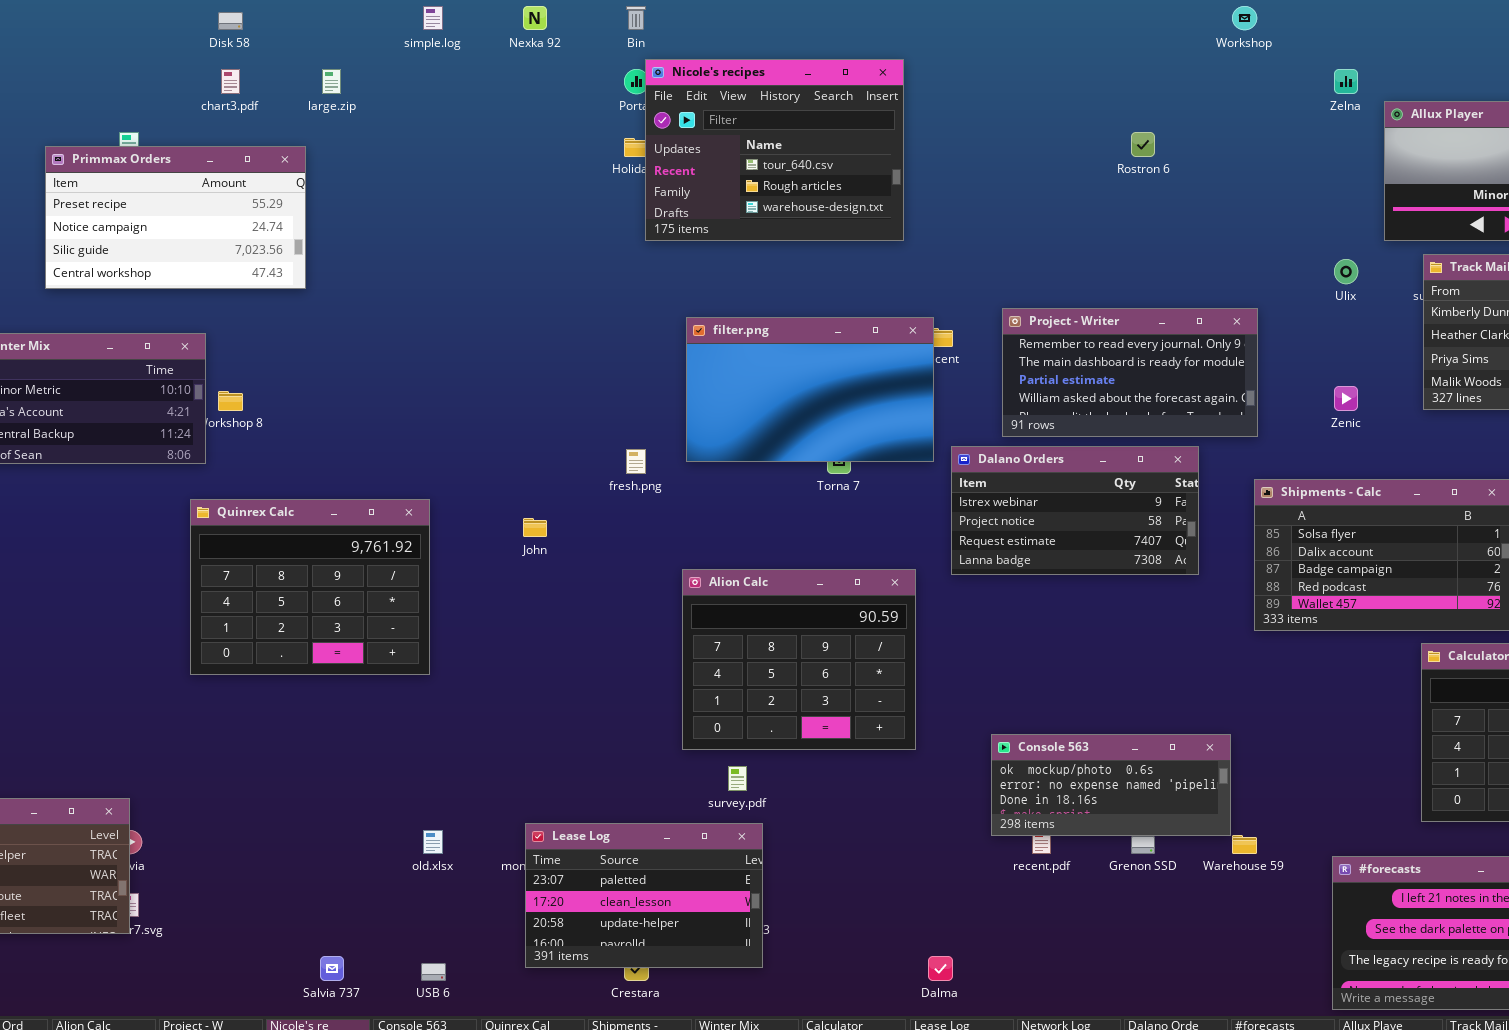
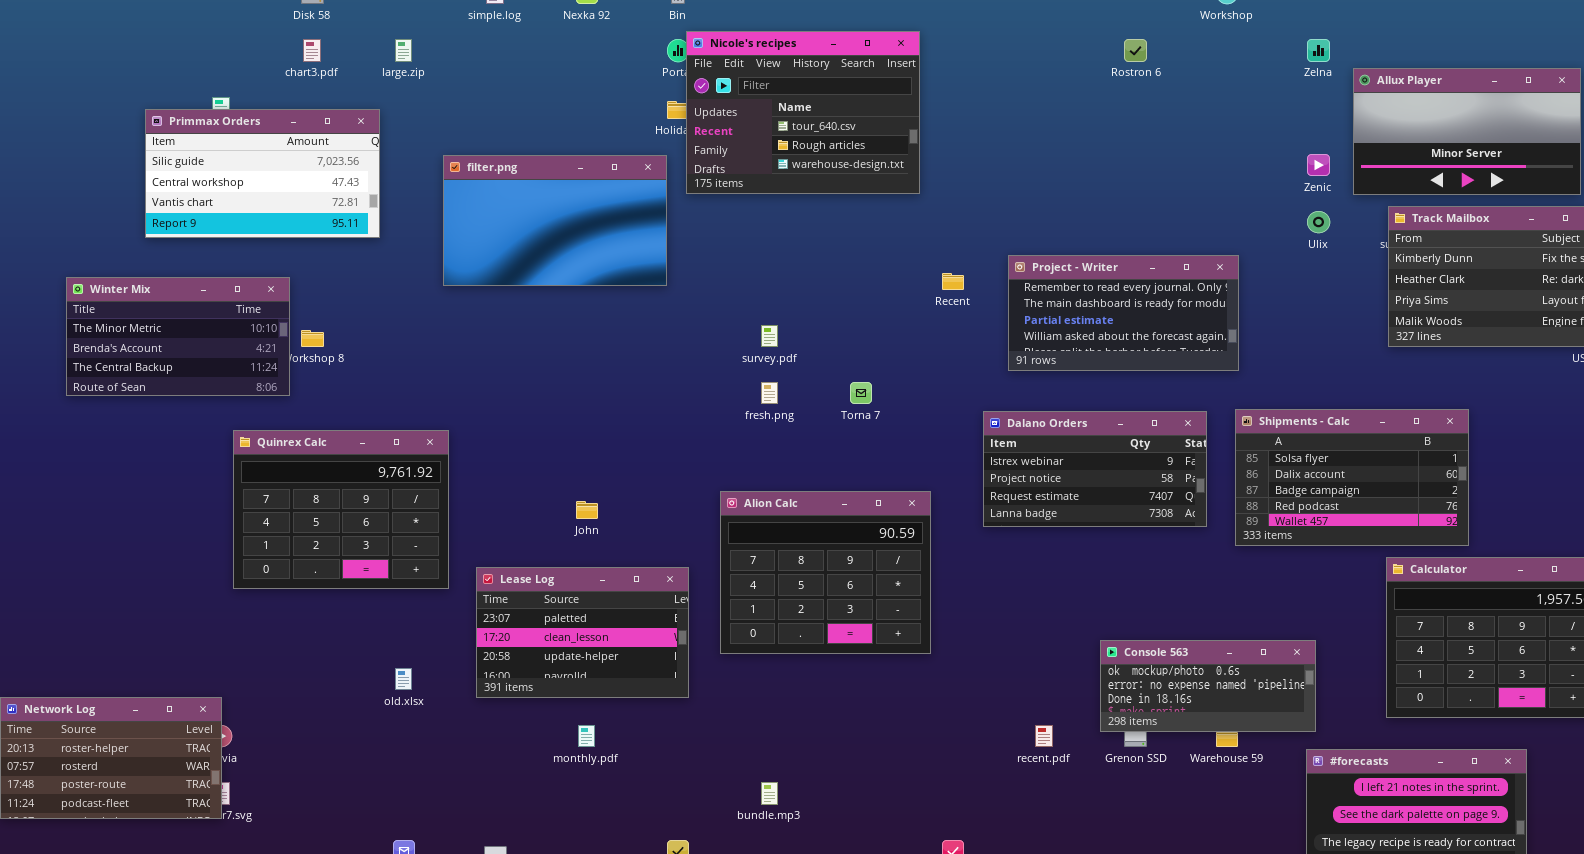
Rostron 6: [1131,132,1155,157] -> [1124,39,1147,62], moved
Primmax Orders: [45,146,306,289] -> [145,109,380,238], scrolled down 2 rows
filter.png: [686,317,934,462] -> [443,155,667,286], moved
Zenic: [1334,386,1358,411] -> [1307,154,1330,176], moved
Dalano Orders: [951,446,1199,575] -> [983,411,1207,527], moved
fresh.png: [626,449,646,474] -> [761,382,778,404], moved
Quinrex Calc: [190,499,430,675] -> [233,430,449,589], moved
John: [523,518,547,537] -> [576,501,598,519], moved
Console 563: [991,734,1231,836] -> [1100,640,1316,732], moved
survey.pdf: [728,766,747,791] -> [761,325,778,347], moved
Lease Log: [525,823,763,968] -> [476,567,689,698], moved
old.xlsx: [423,830,443,854] -> [395,668,412,690], moved

